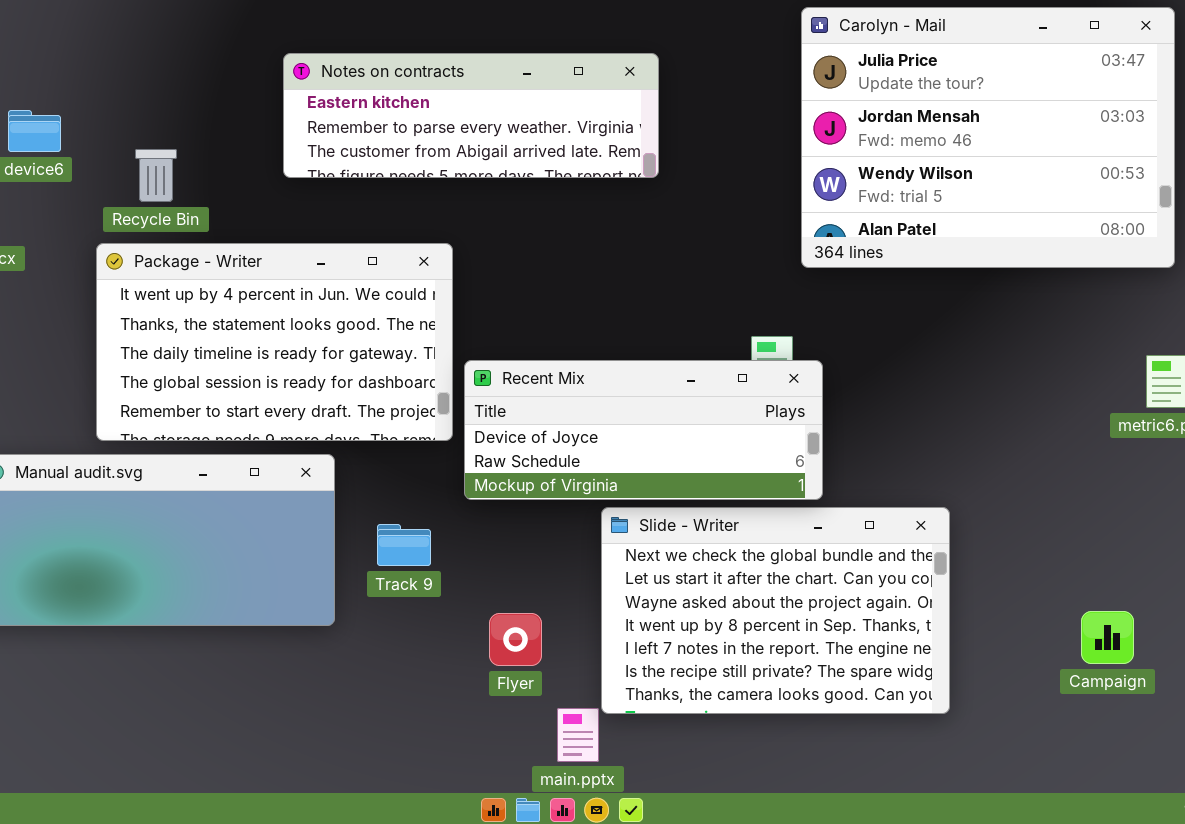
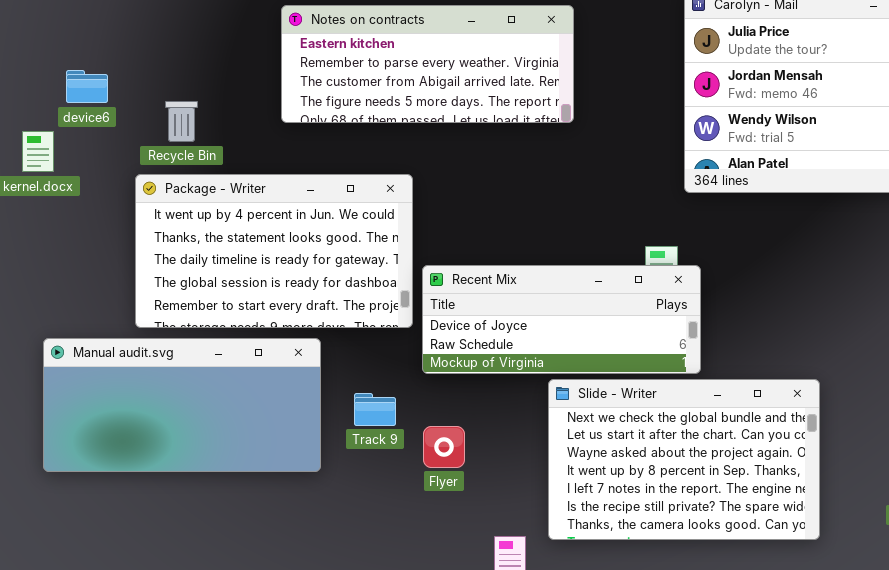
Notes on contracts: [283,53,659,178] -> [281,5,574,123], resized
Slide - Writer: [601,507,950,714] -> [548,379,820,540], moved
Flyer: [489,613,542,666] -> [423,426,465,468], moved

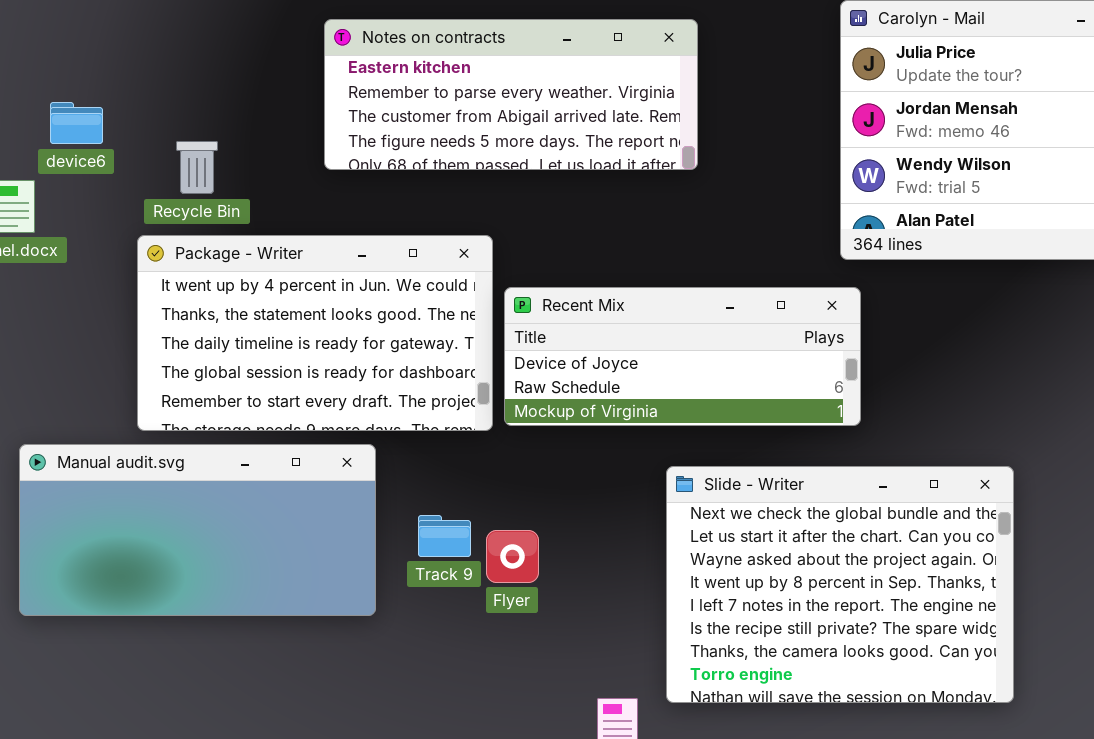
Recent Mix: [422,265,701,374] -> [504,287,861,426], moved
Slide - Writer: [548,379,820,540] -> [666,466,1014,703], resized
Flyer: [423,426,465,468] -> [486,530,539,583], moved

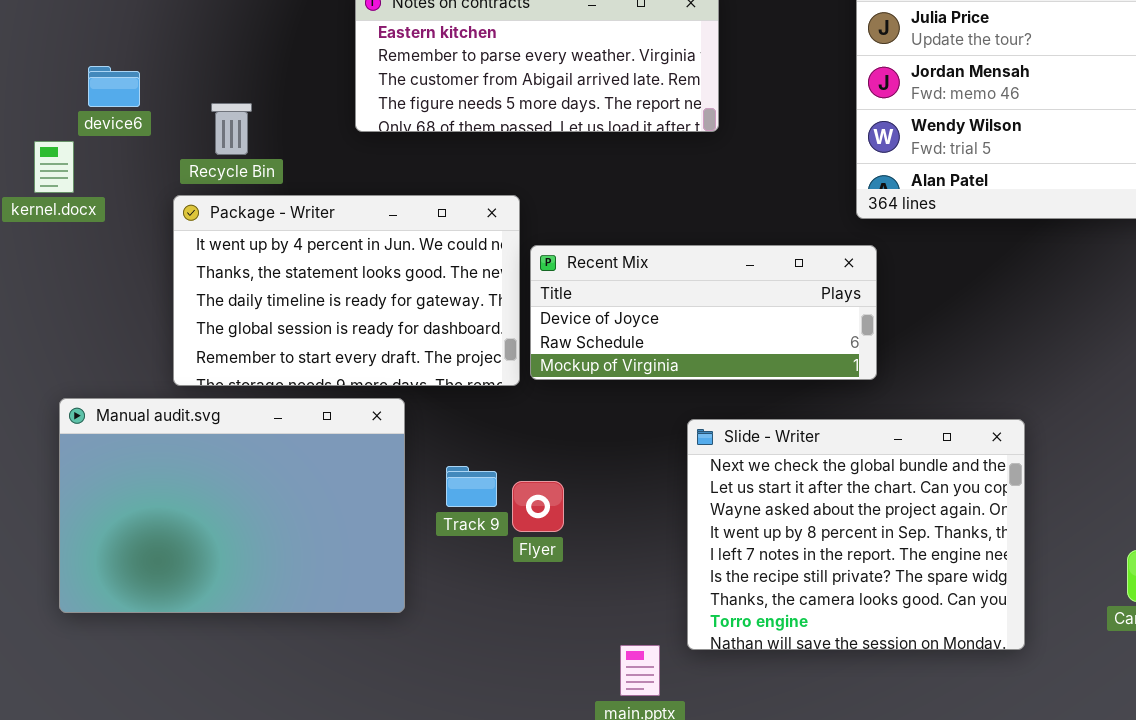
Manual audit.svg: [19,444,376,616] -> [59,398,405,613], resized

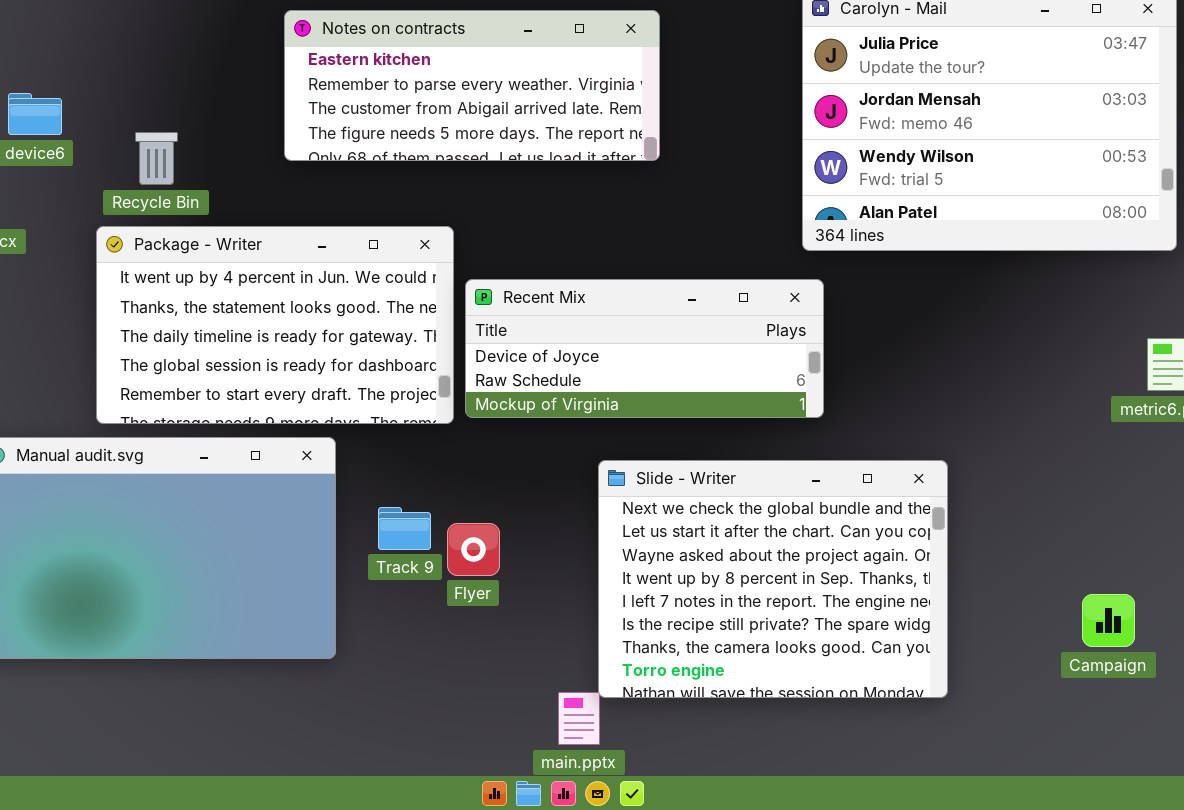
Slide - Writer: [687,419,1025,650] -> [598,460,948,698], moved

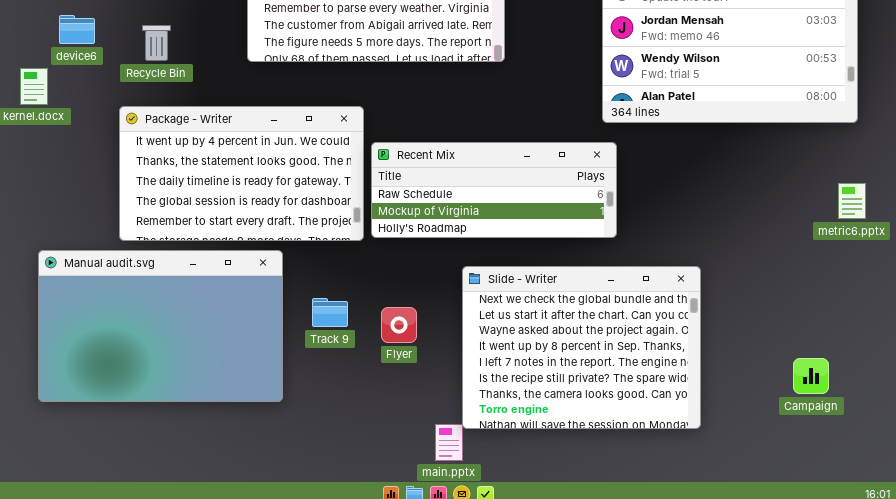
Recycle Bin: [135,132,178,185] -> [142,25,171,61], moved
Recent Mix: [465,279,824,418] -> [371,142,617,238], scrolled down 1 row
Flyer: [447,523,500,576] -> [381,307,417,343], moved

